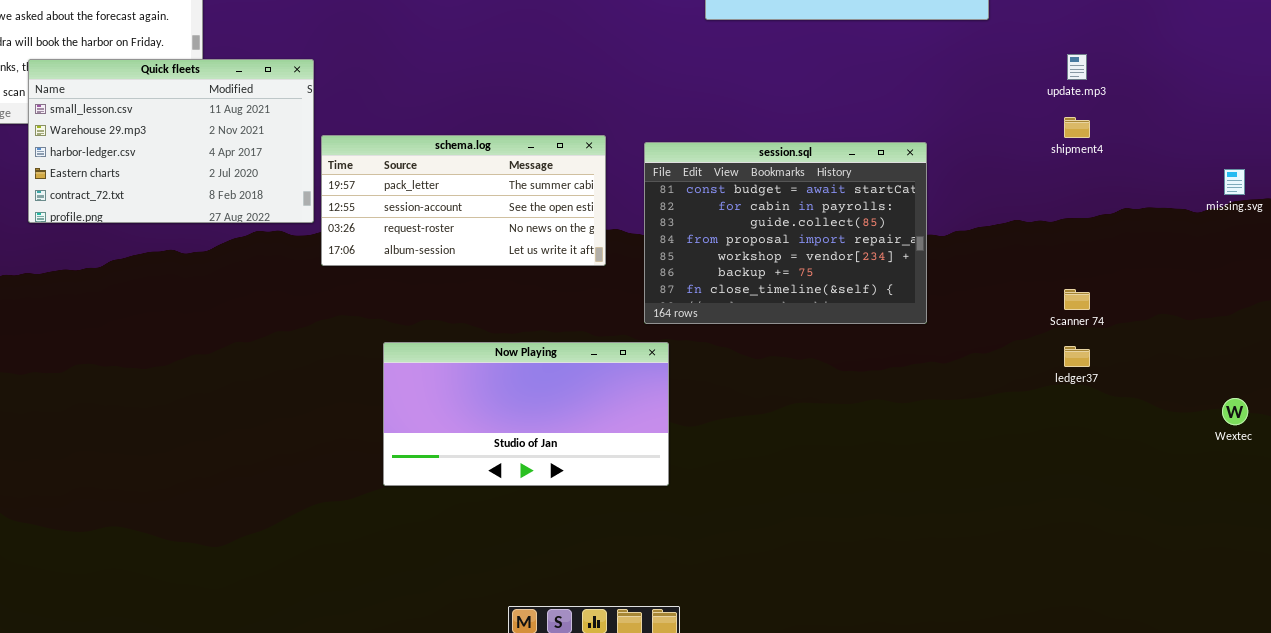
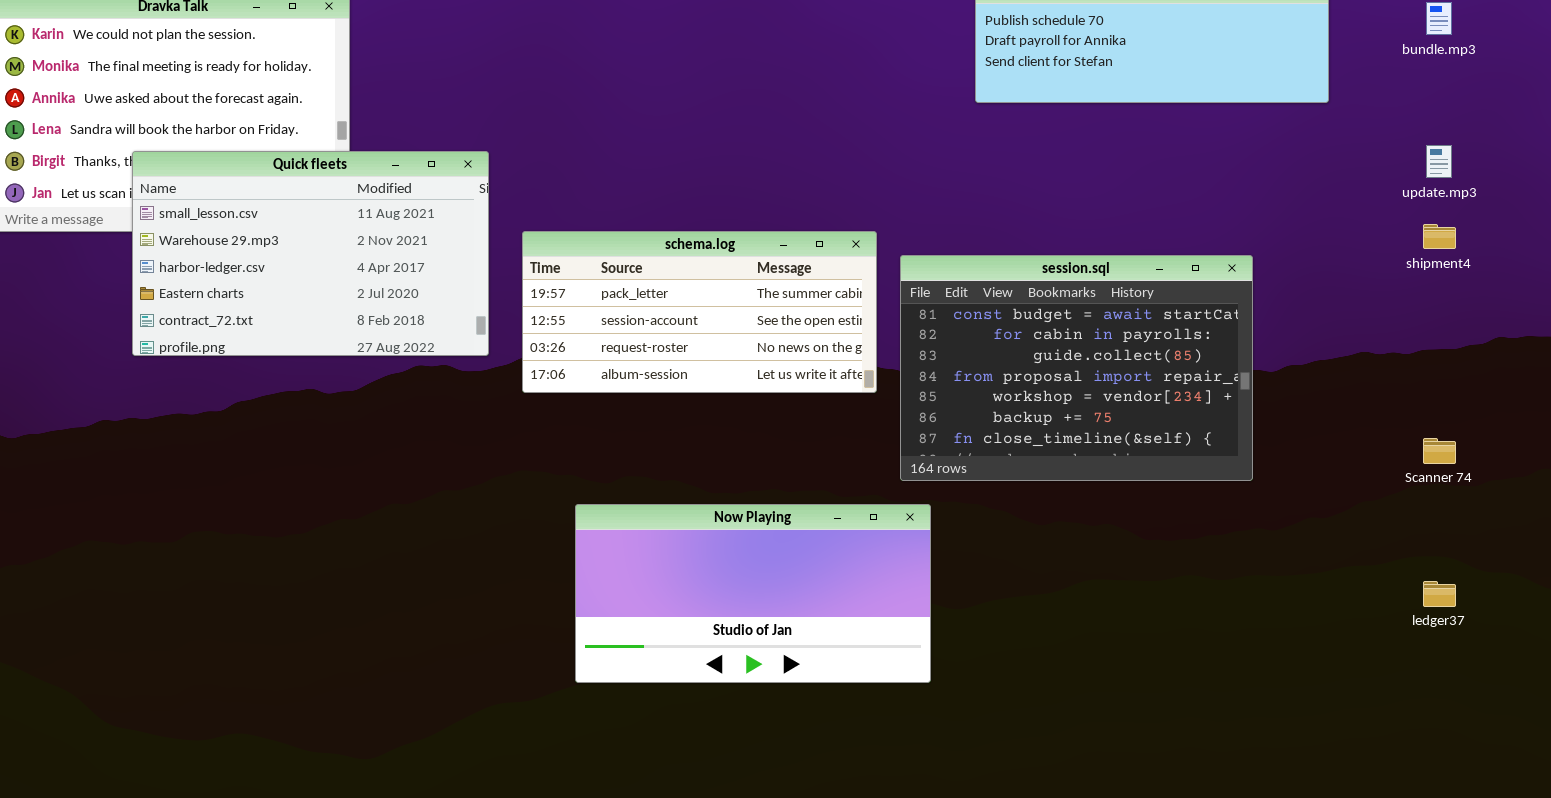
schema.log: [321,135,606,266] -> [522,231,877,393], moved
ledger37: [1064,346,1090,367] -> [1423,581,1456,607], moved

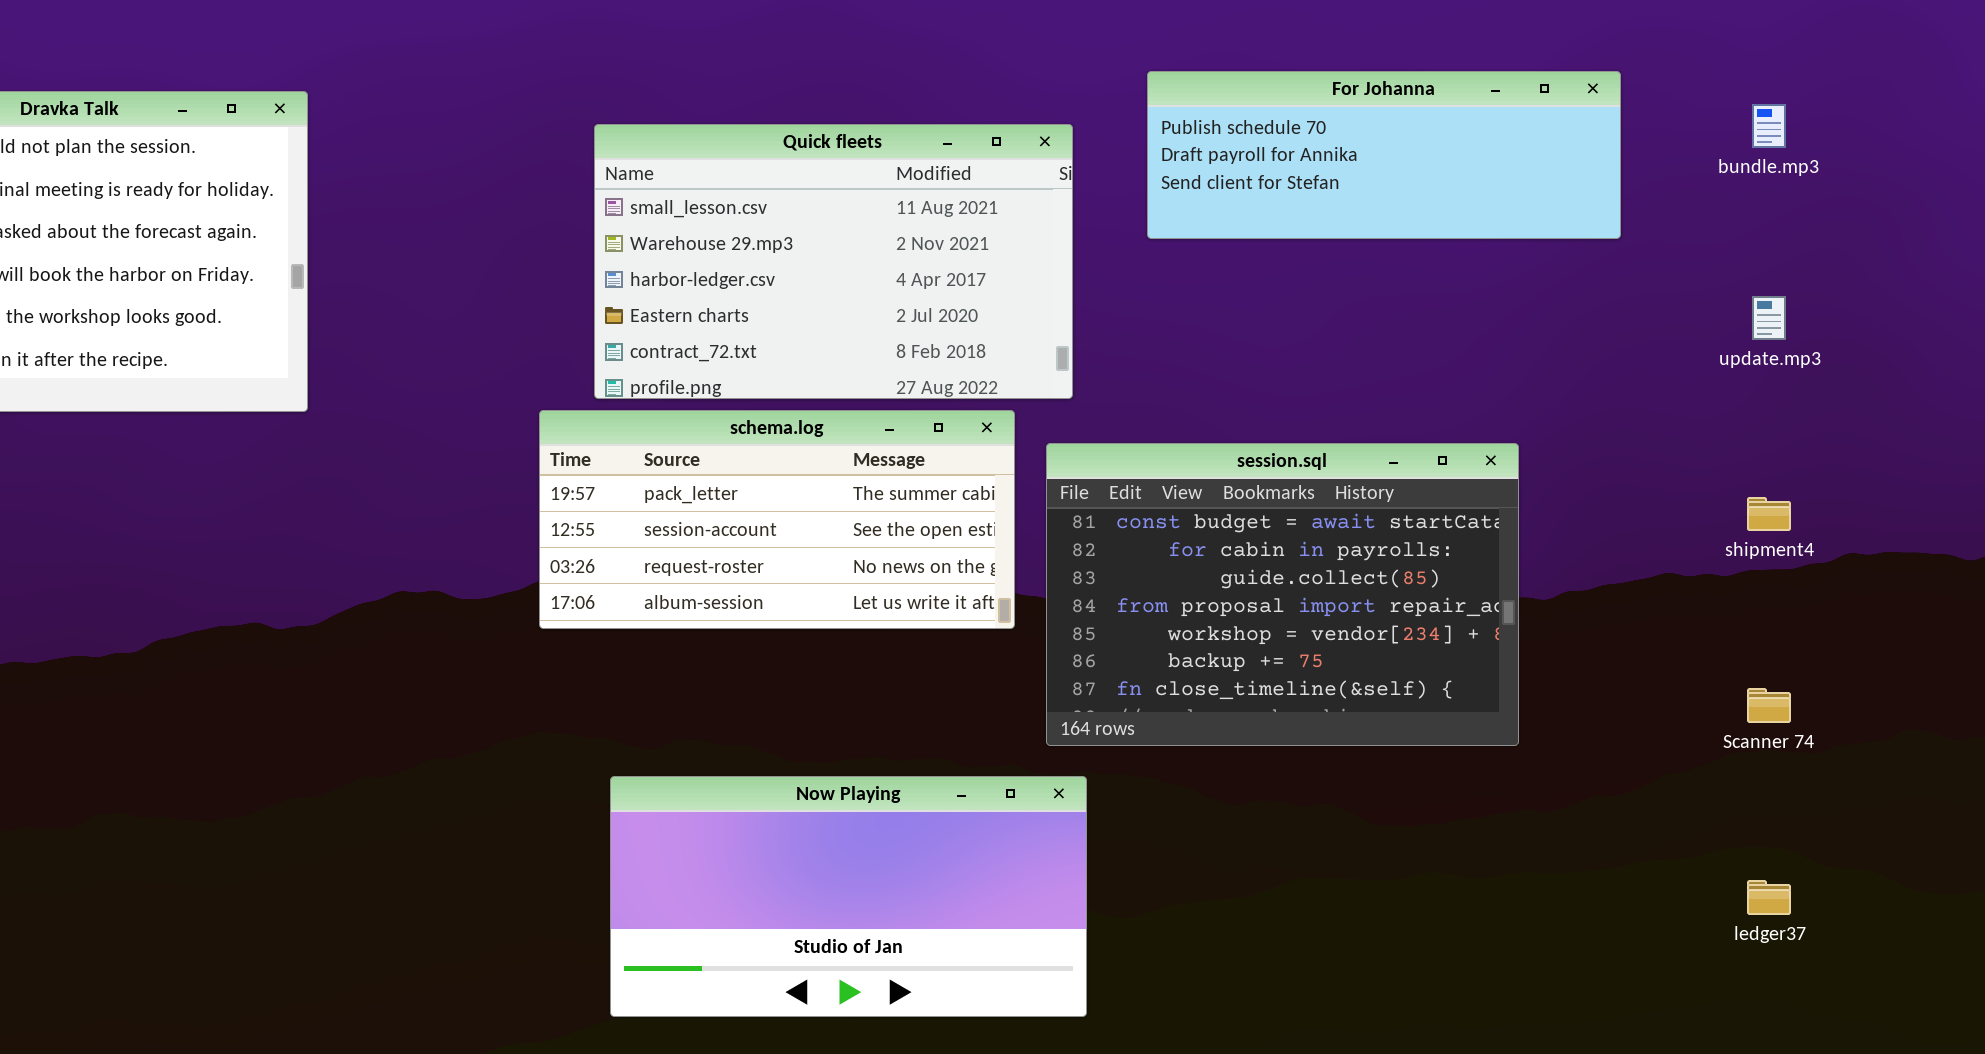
Quick fleets: [132,151,489,356] -> [594,124,1073,399], moved
shipment4: [1423,224,1456,249] -> [1747,497,1791,531], moved

